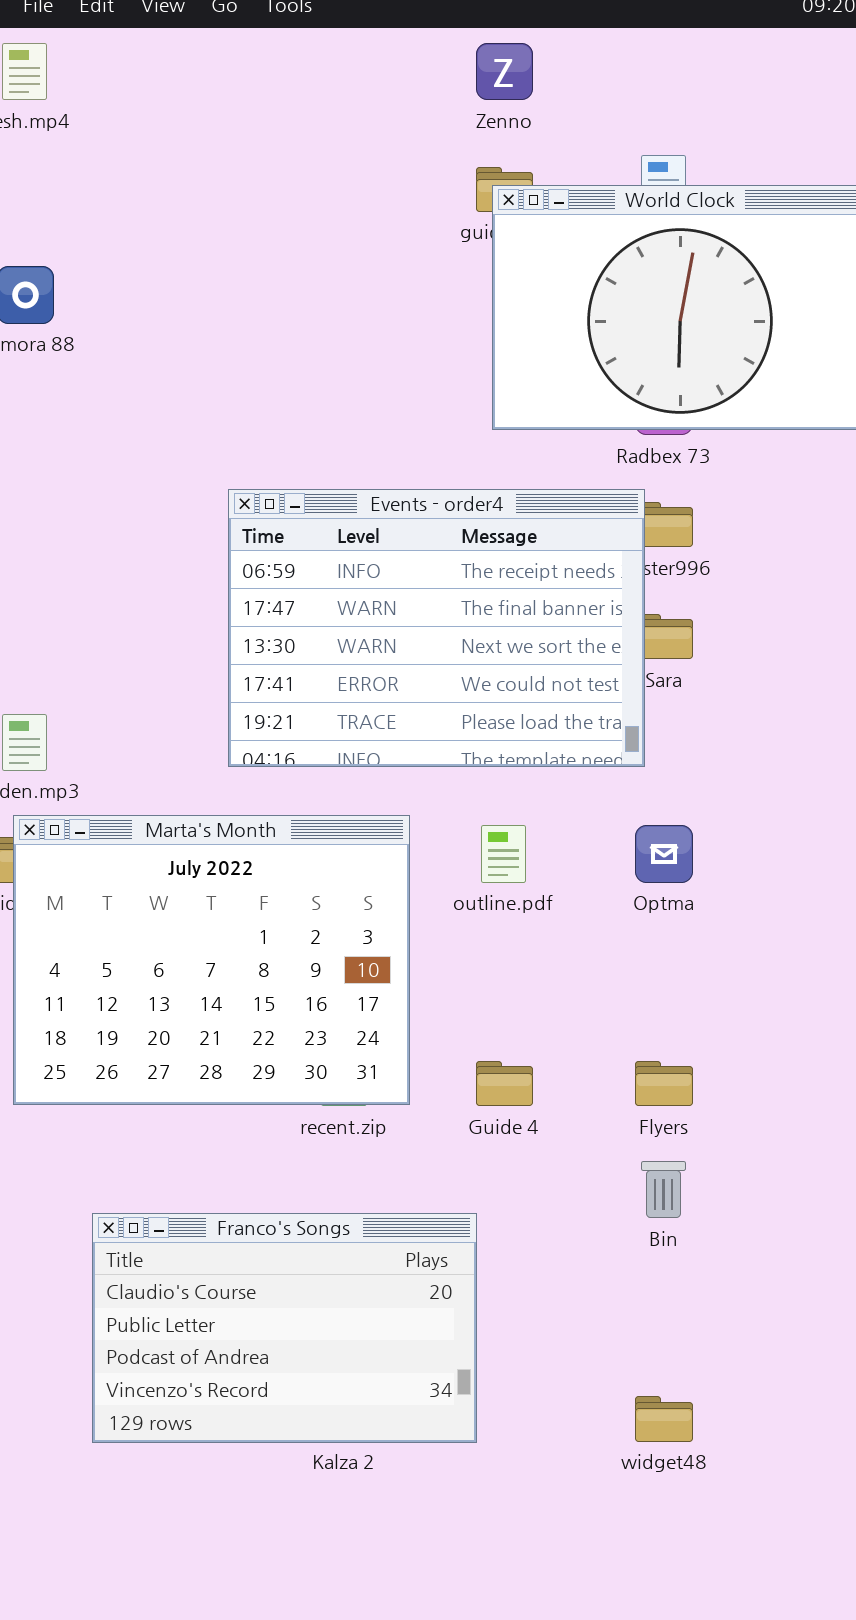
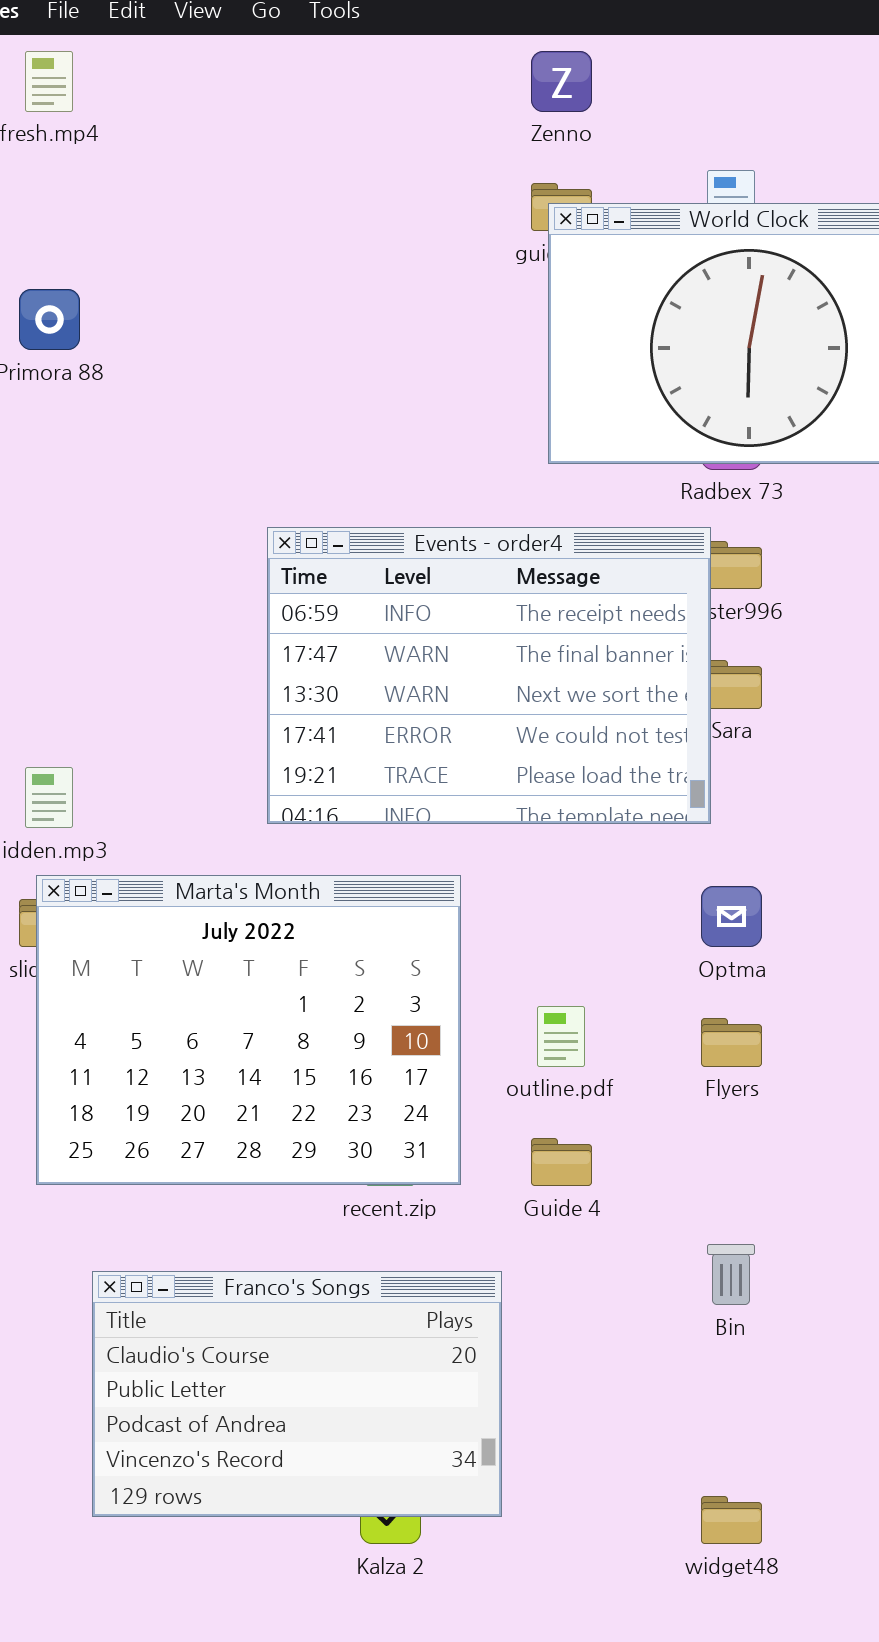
outline.pdf: [481,825,526,883] -> [537,1006,585,1067], moved
Flyers: [635,1061,693,1106] -> [701,1018,762,1067], moved
Franco's Songs: [92,1213,477,1443] -> [92,1271,502,1517], moved

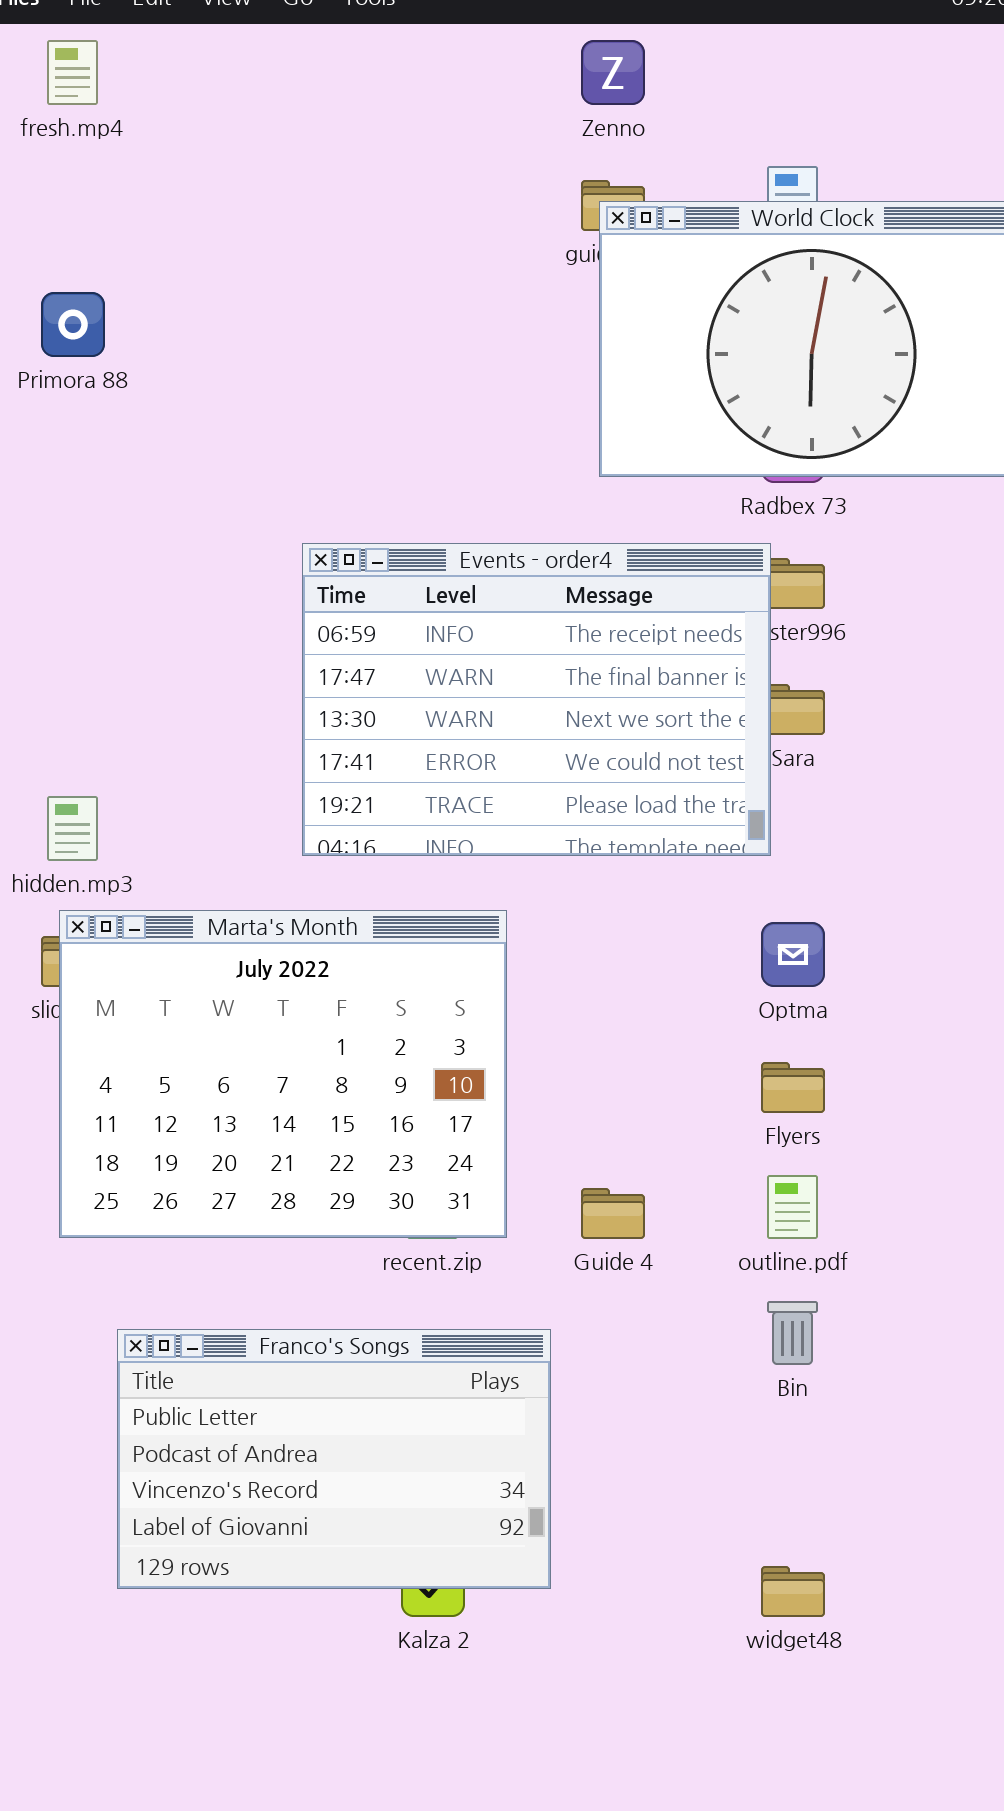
outline.pdf: [537,1006,585,1067] -> [767,1175,818,1239], moved
Franco's Songs: [92,1271,502,1517] -> [117,1329,551,1589], scrolled down 1 row

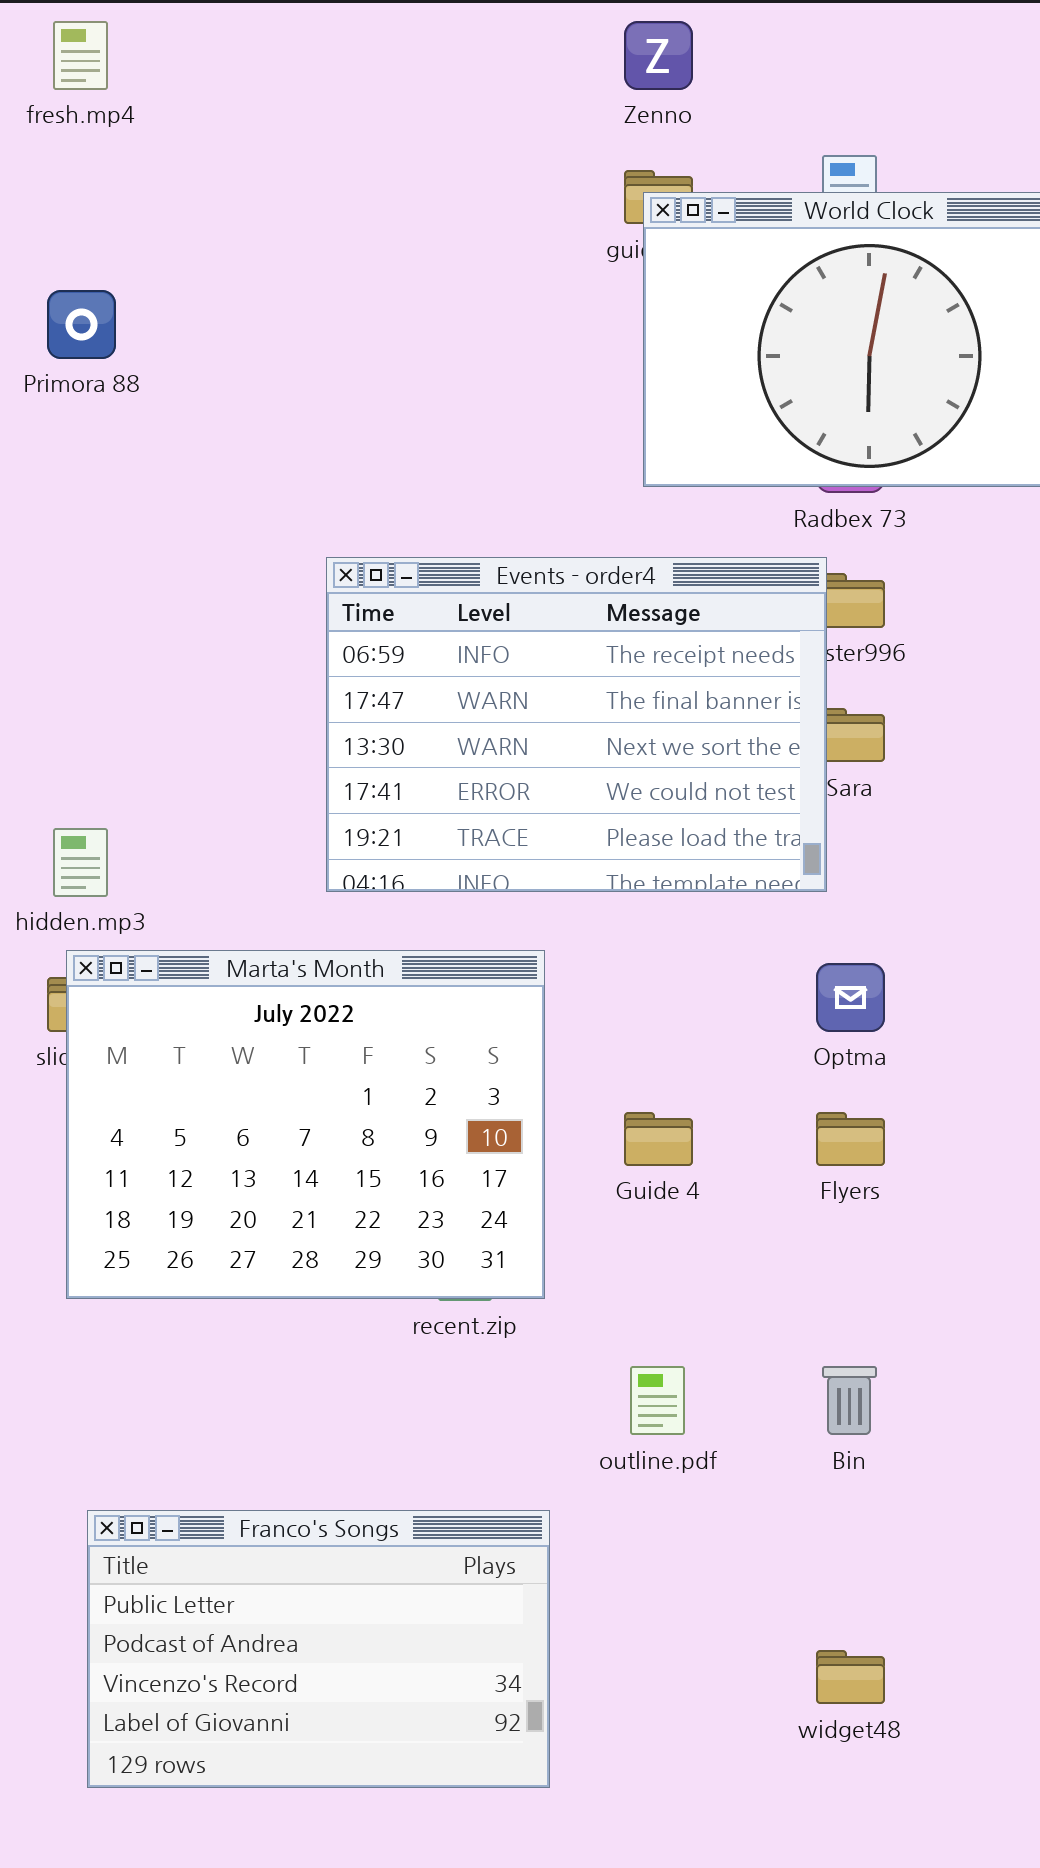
outline.pdf: [767,1175,818,1239] -> [630,1366,685,1435], moved
Guide 4: [581,1188,645,1239] -> [624,1112,693,1166], moved
Franco's Songs: [117,1329,551,1589] -> [87,1510,550,1788], moved

